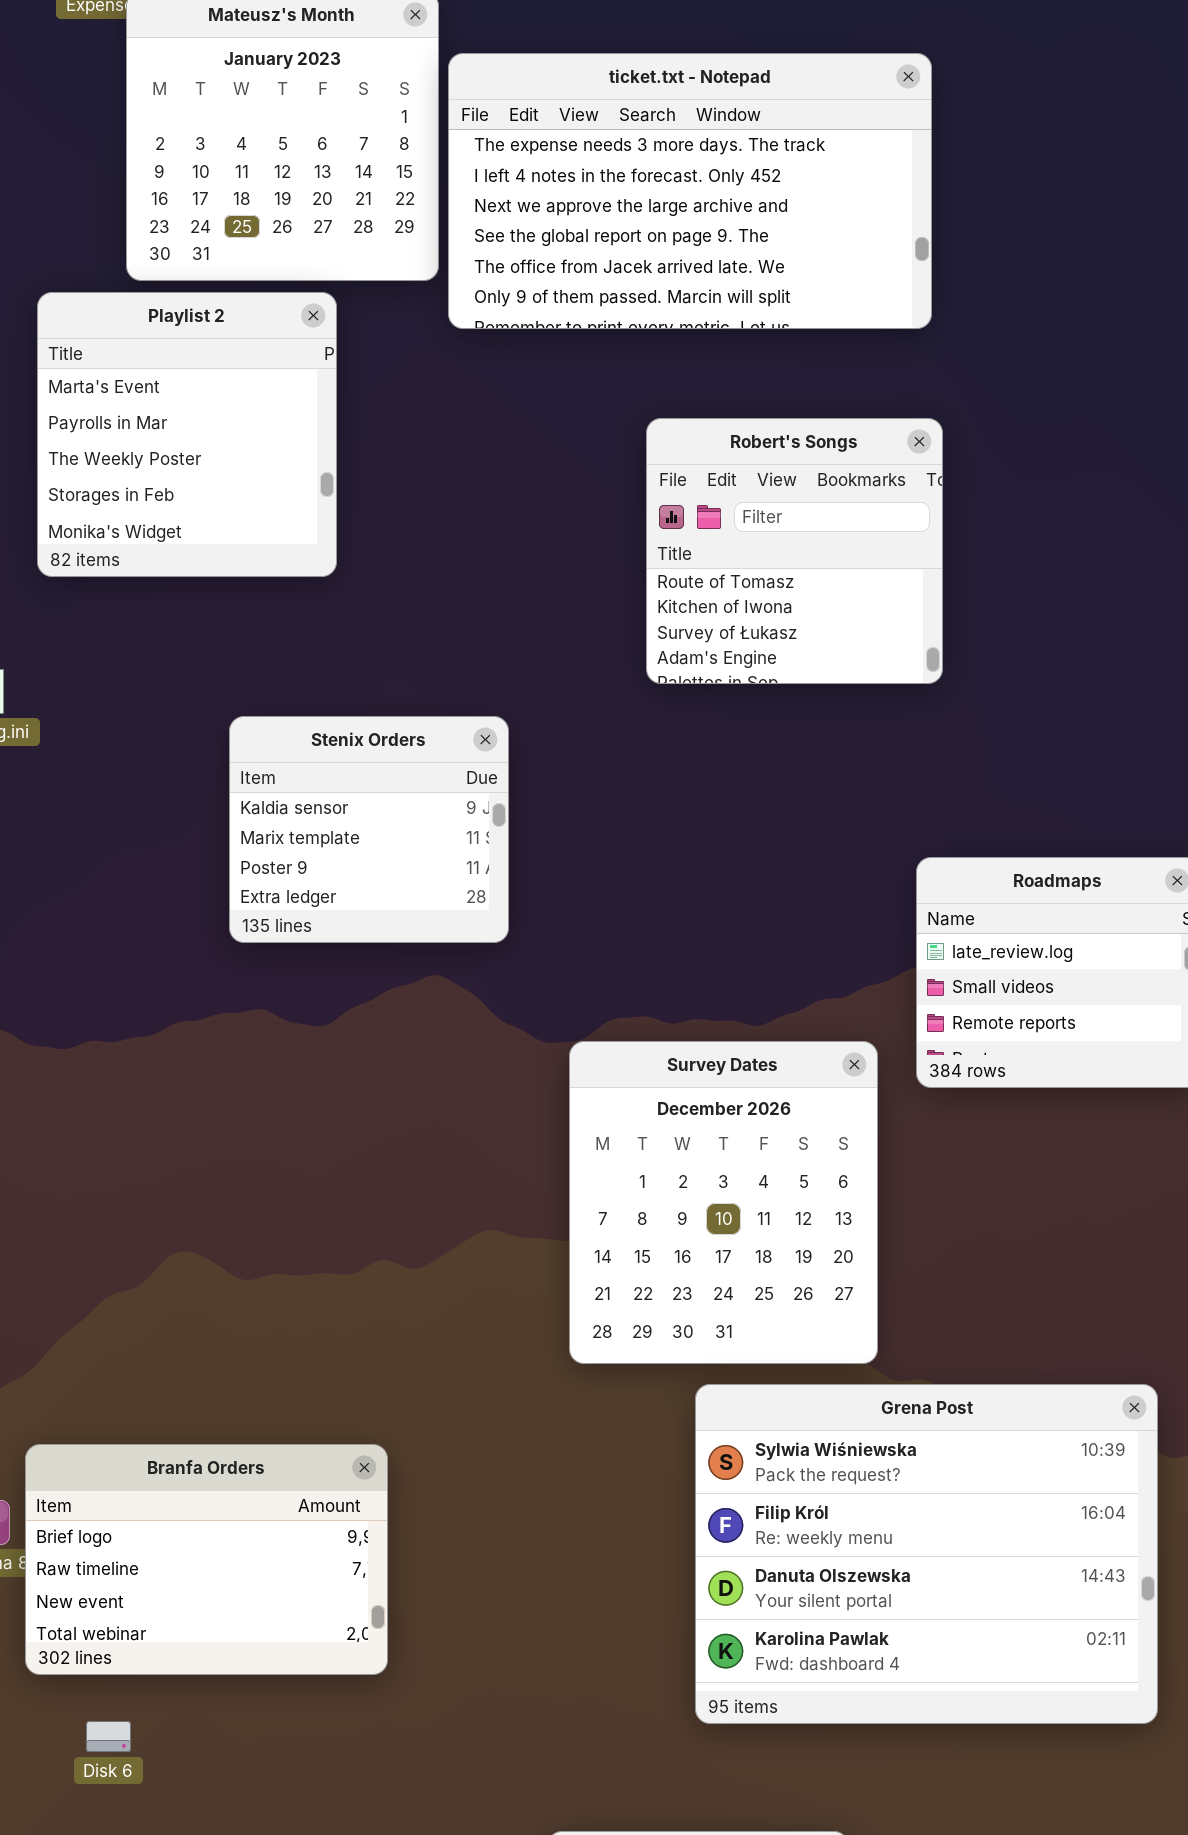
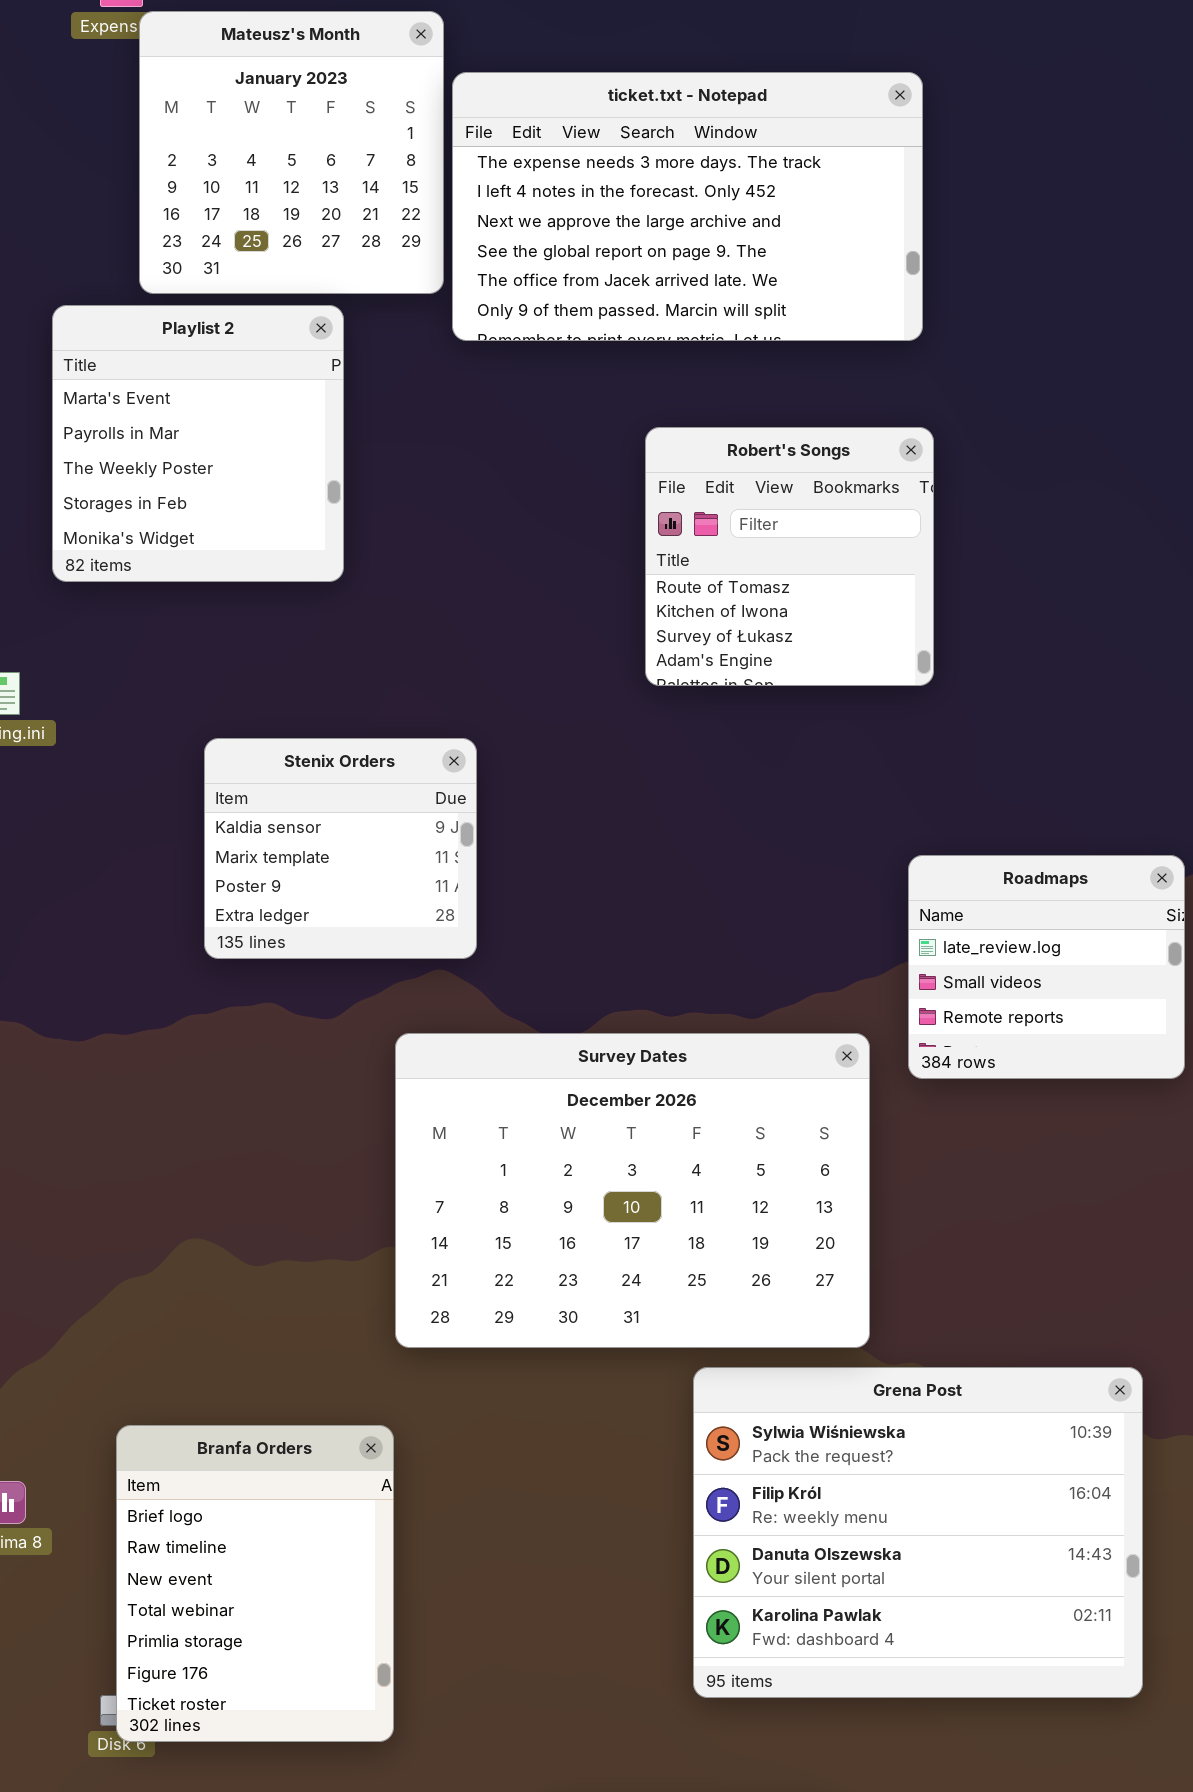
Stenix Orders: [229,716,509,943] -> [204,738,477,959], moved
Survey Dates: [569,1041,878,1364] -> [395,1033,870,1348], resized
Branfa Orders: [25,1444,388,1675] -> [116,1425,394,1742], resized

